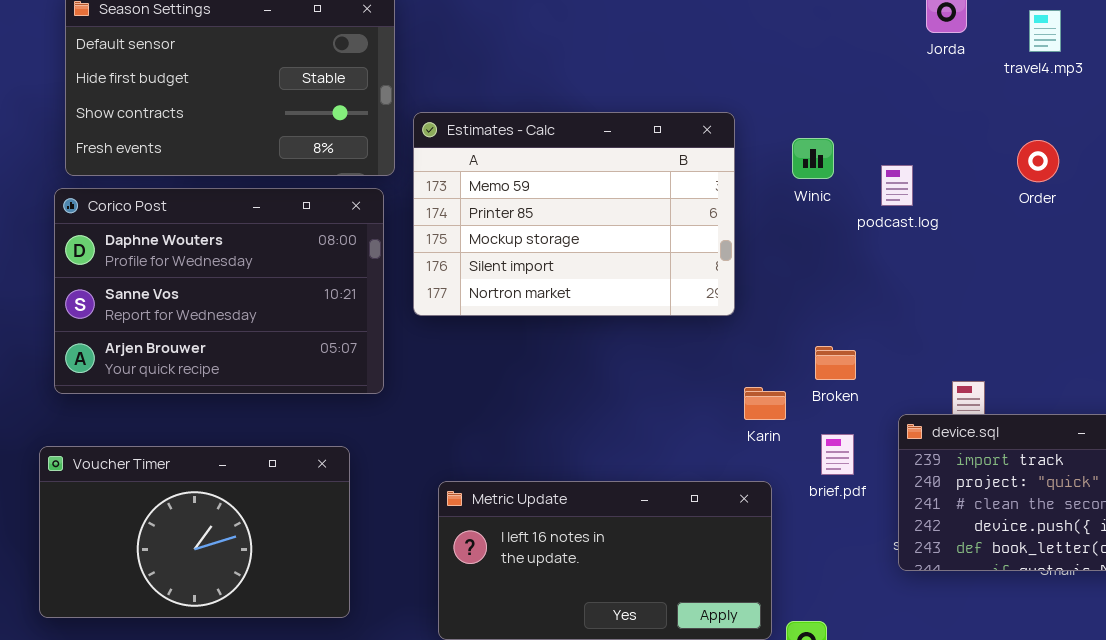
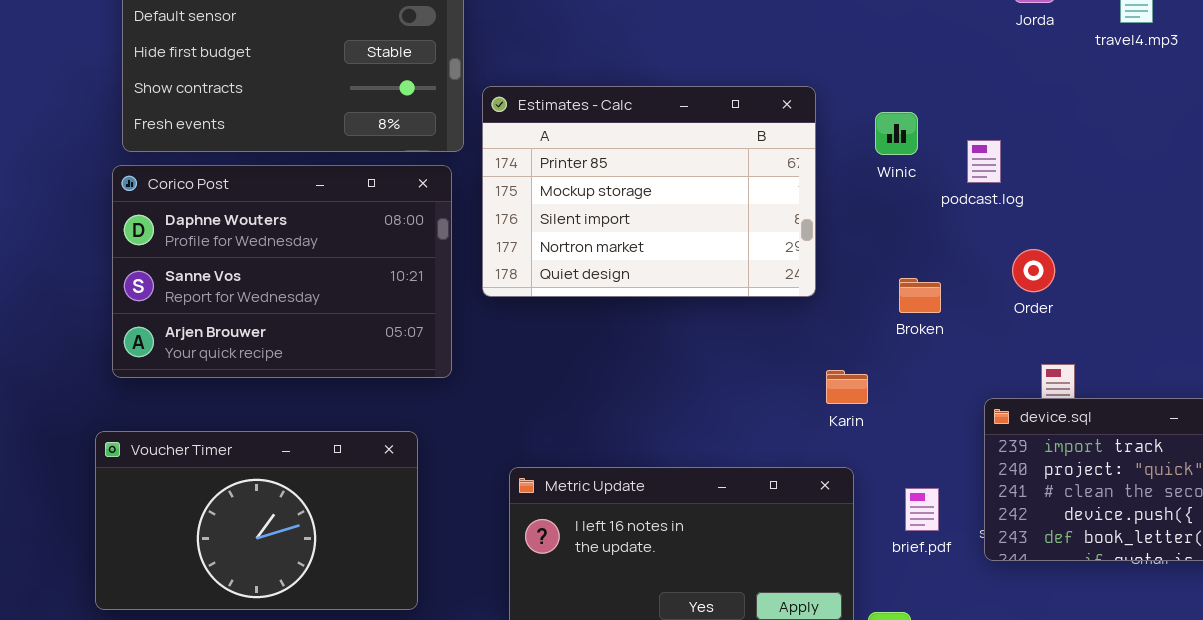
Estimates - Calc: [413,112,735,316] -> [482,86,816,297], scrolled down 1 row
Order: [1017,140,1059,182] -> [1012,249,1055,292], moved
Broken: [815,346,856,380] -> [899,278,941,313], moved
brief.pdf: [821,434,854,475] -> [905,488,939,531], moved

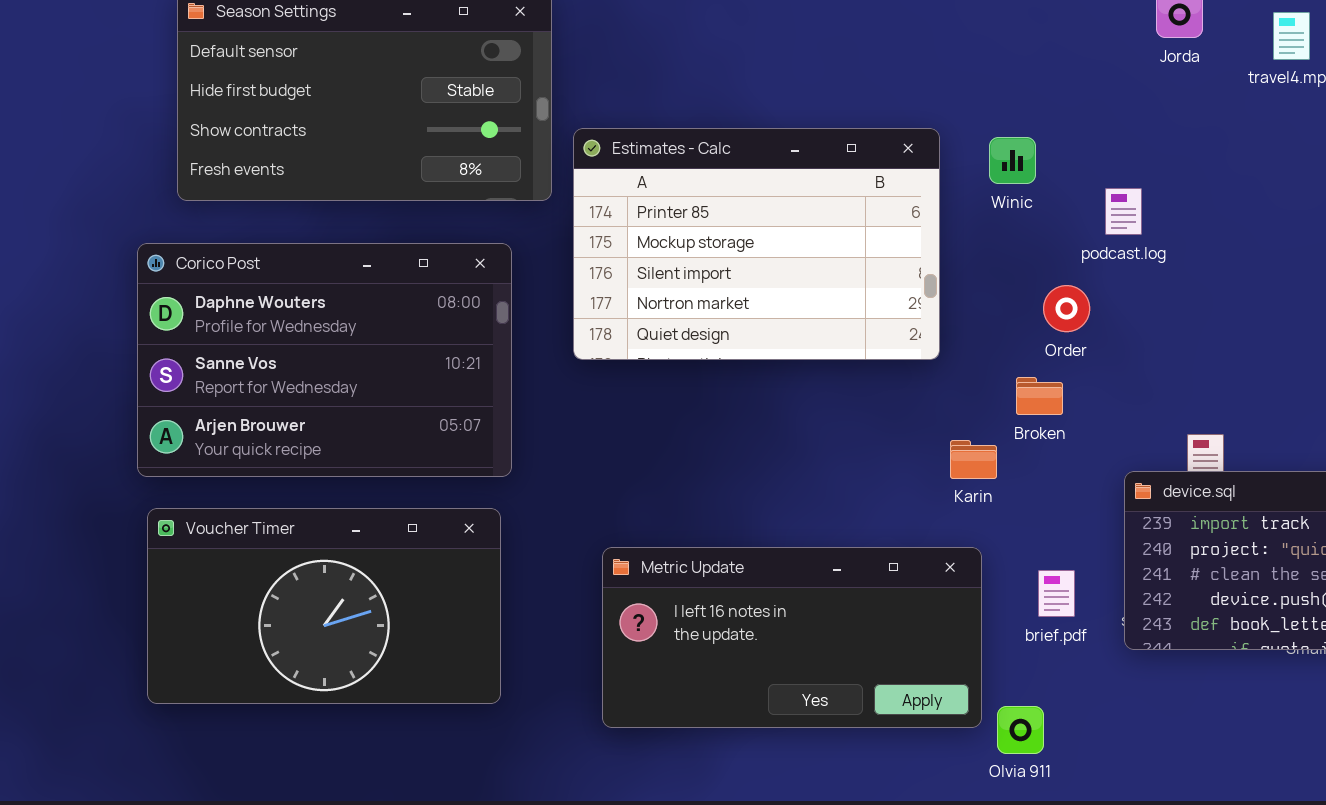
Winic: [875,112,918,155] -> [989,137,1036,184], moved
Corico Post: [112,165,452,378] -> [137,243,512,477], moved
Order: [1012,249,1055,292] -> [1043,285,1090,332], moved
Broken: [899,278,941,313] -> [1016,377,1063,415], moved

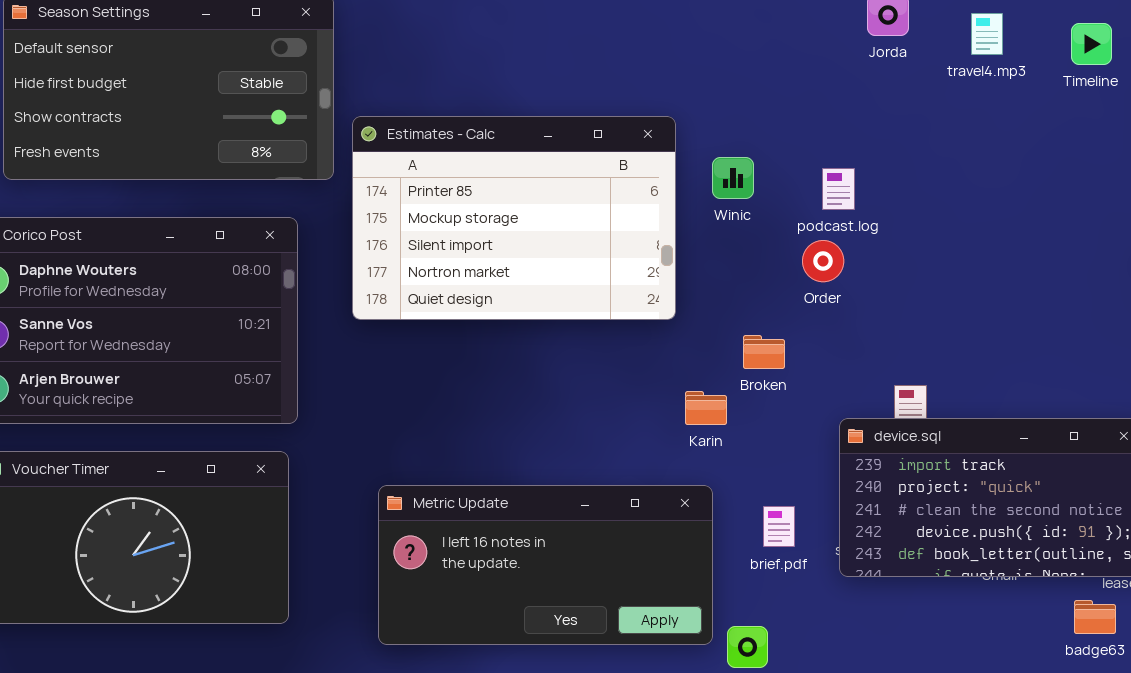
Winic: [989,137,1036,184] -> [712,157,754,199], moved
Order: [1043,285,1090,332] -> [802,240,844,282], moved

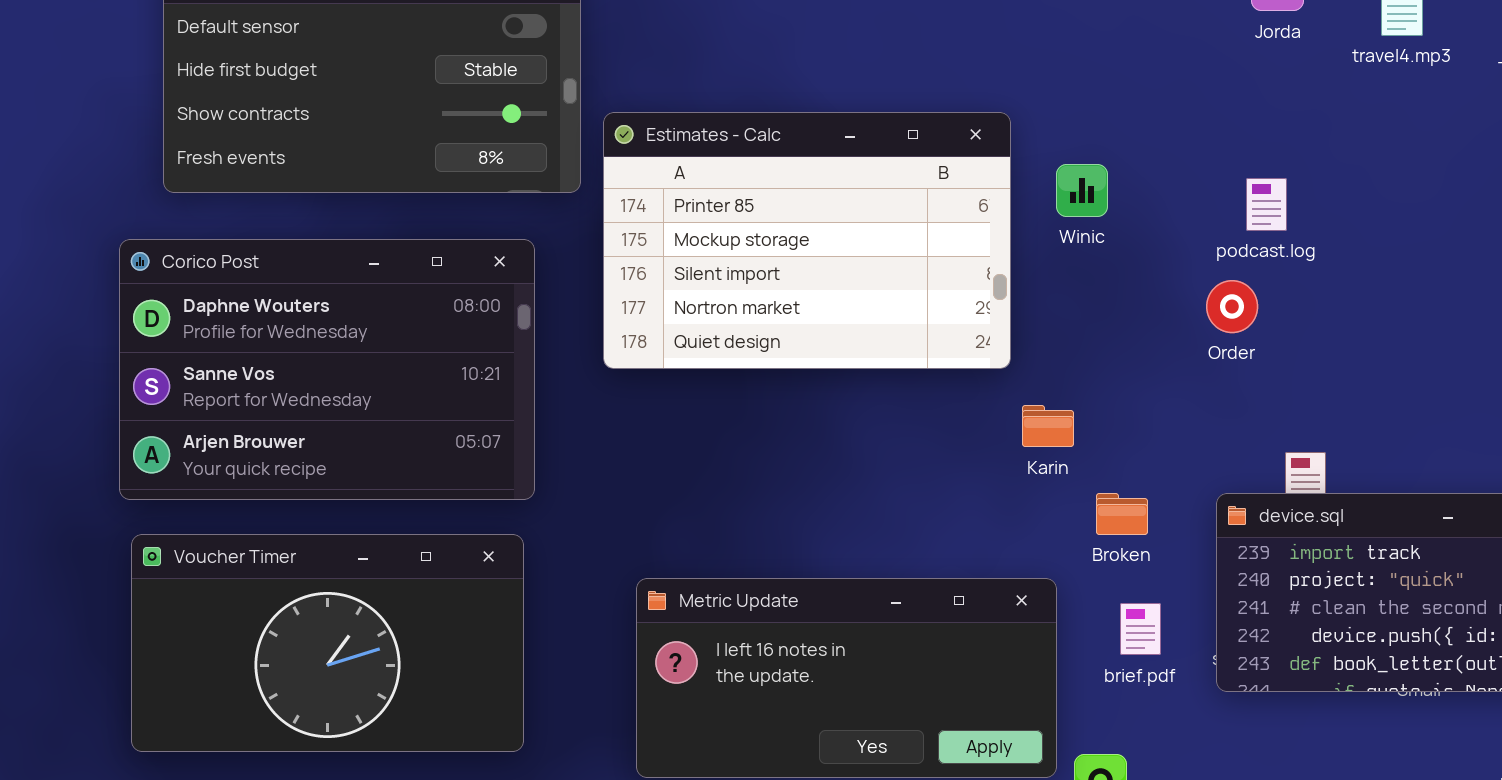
podcast.log: [822,168,855,210] -> [1246,178,1287,231], moved
Order: [802,240,844,282] -> [1206,280,1258,333], moved
Broken: [743,335,785,369] -> [1096,493,1148,535], moved
Karin: [685,391,727,425] -> [1022,405,1074,447], moved

